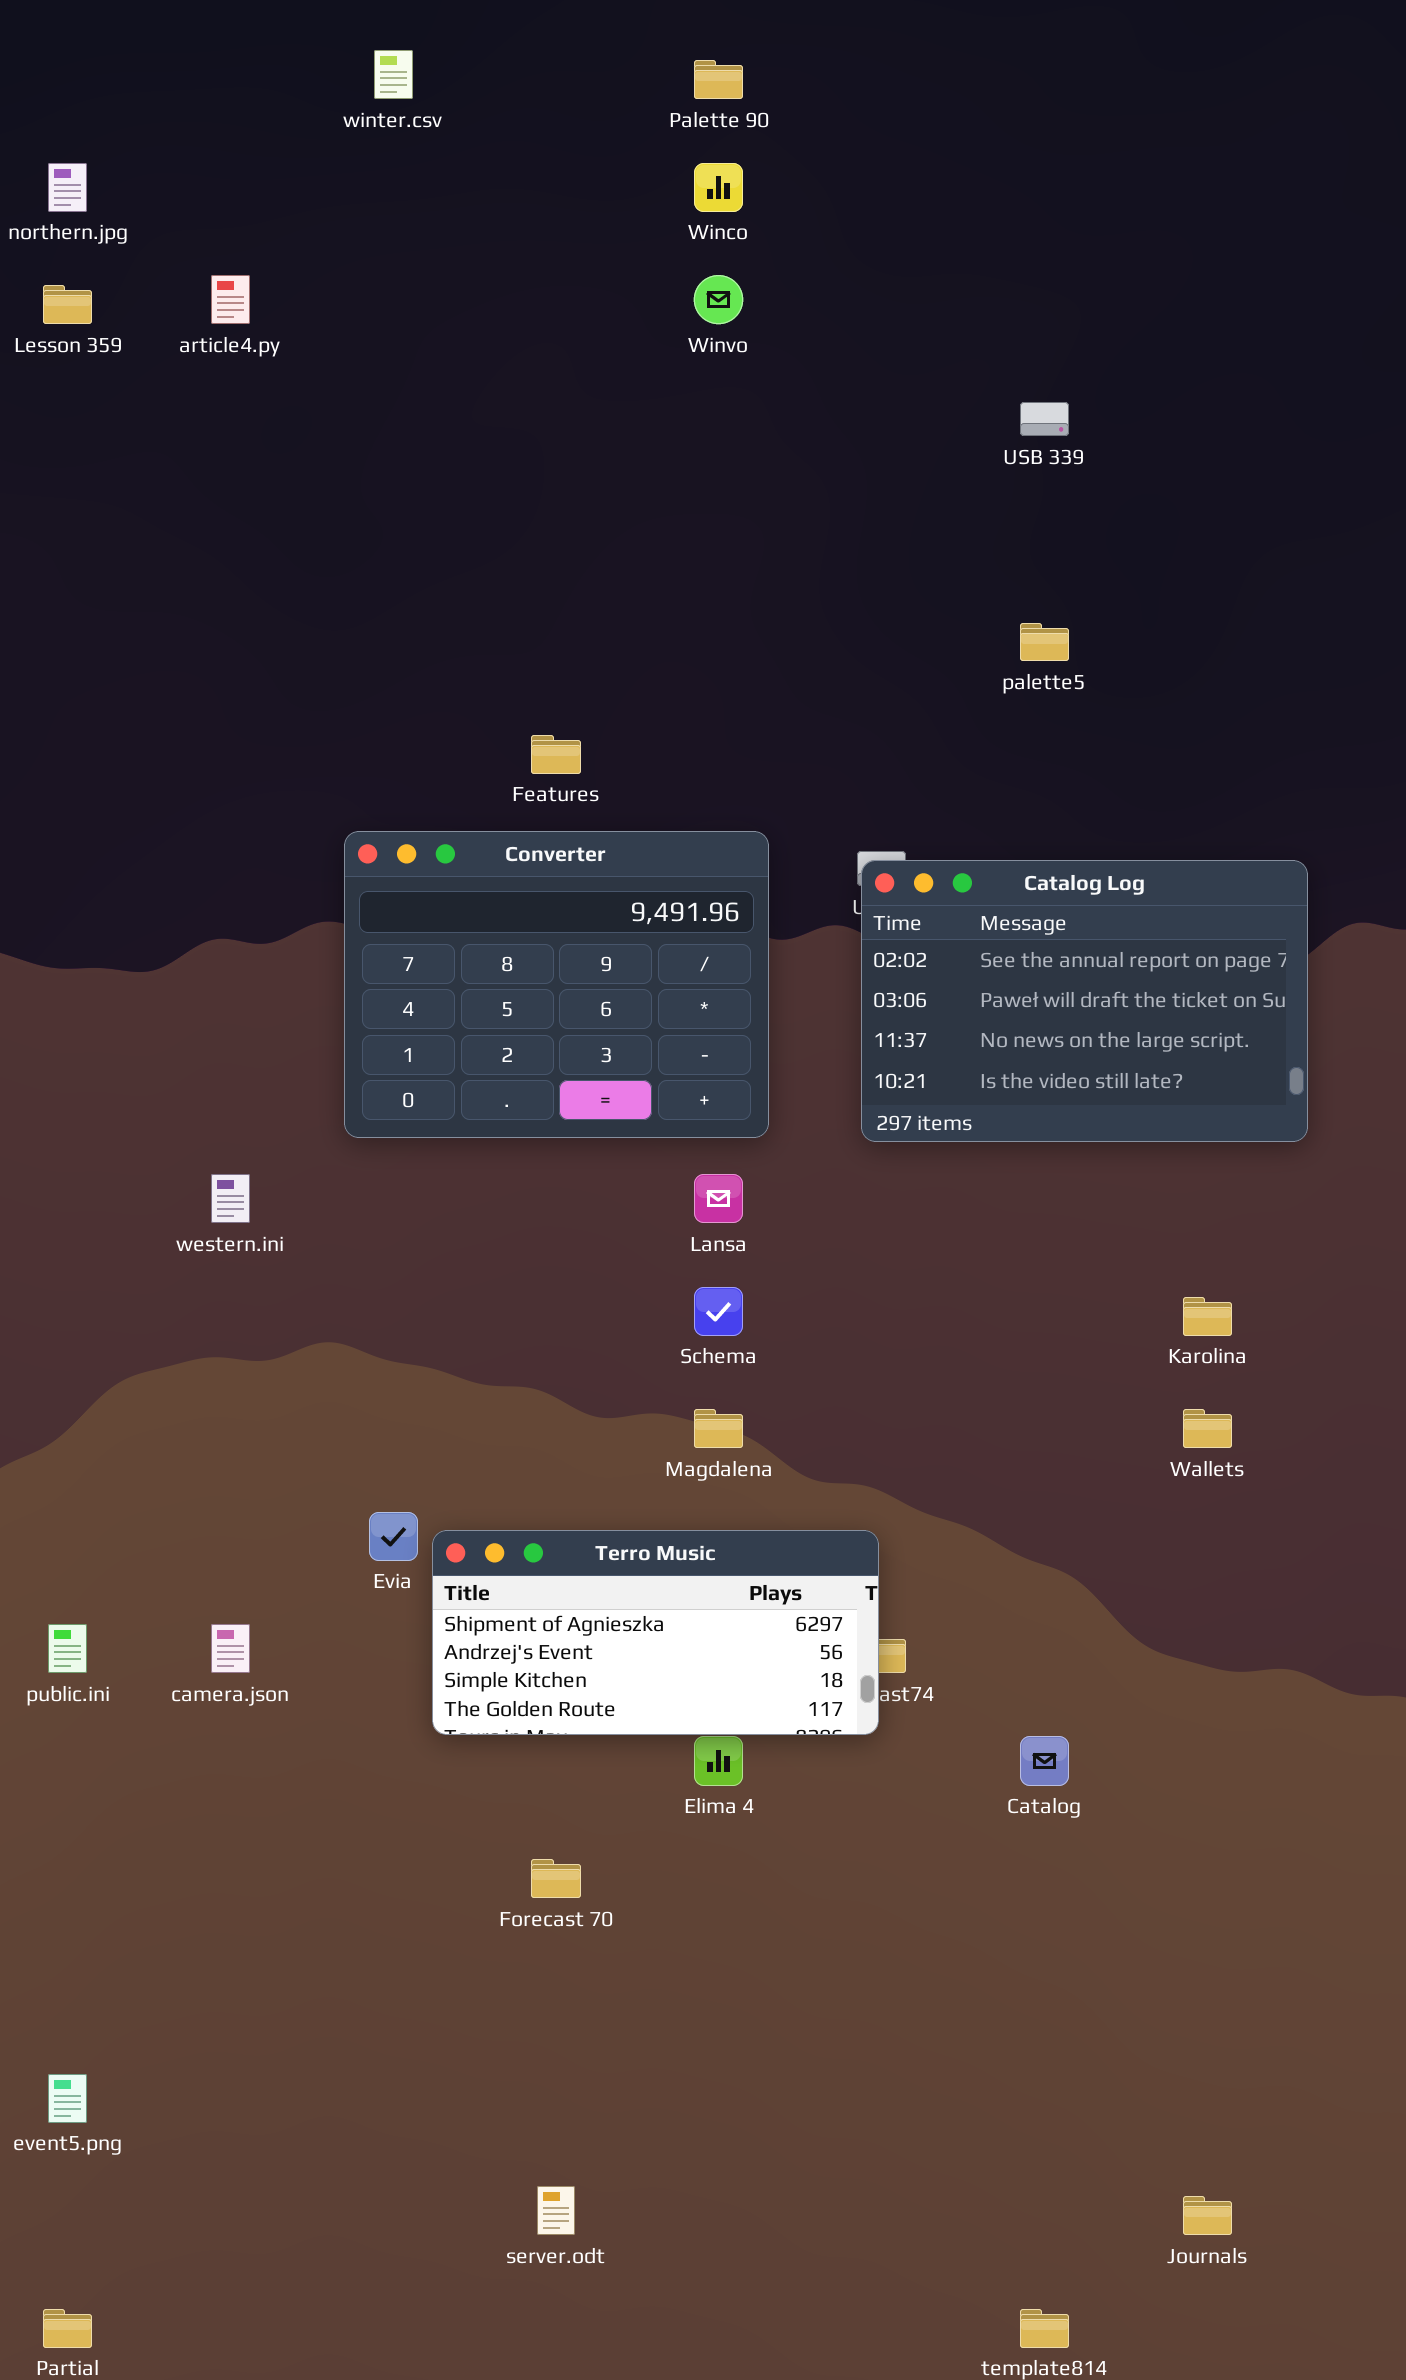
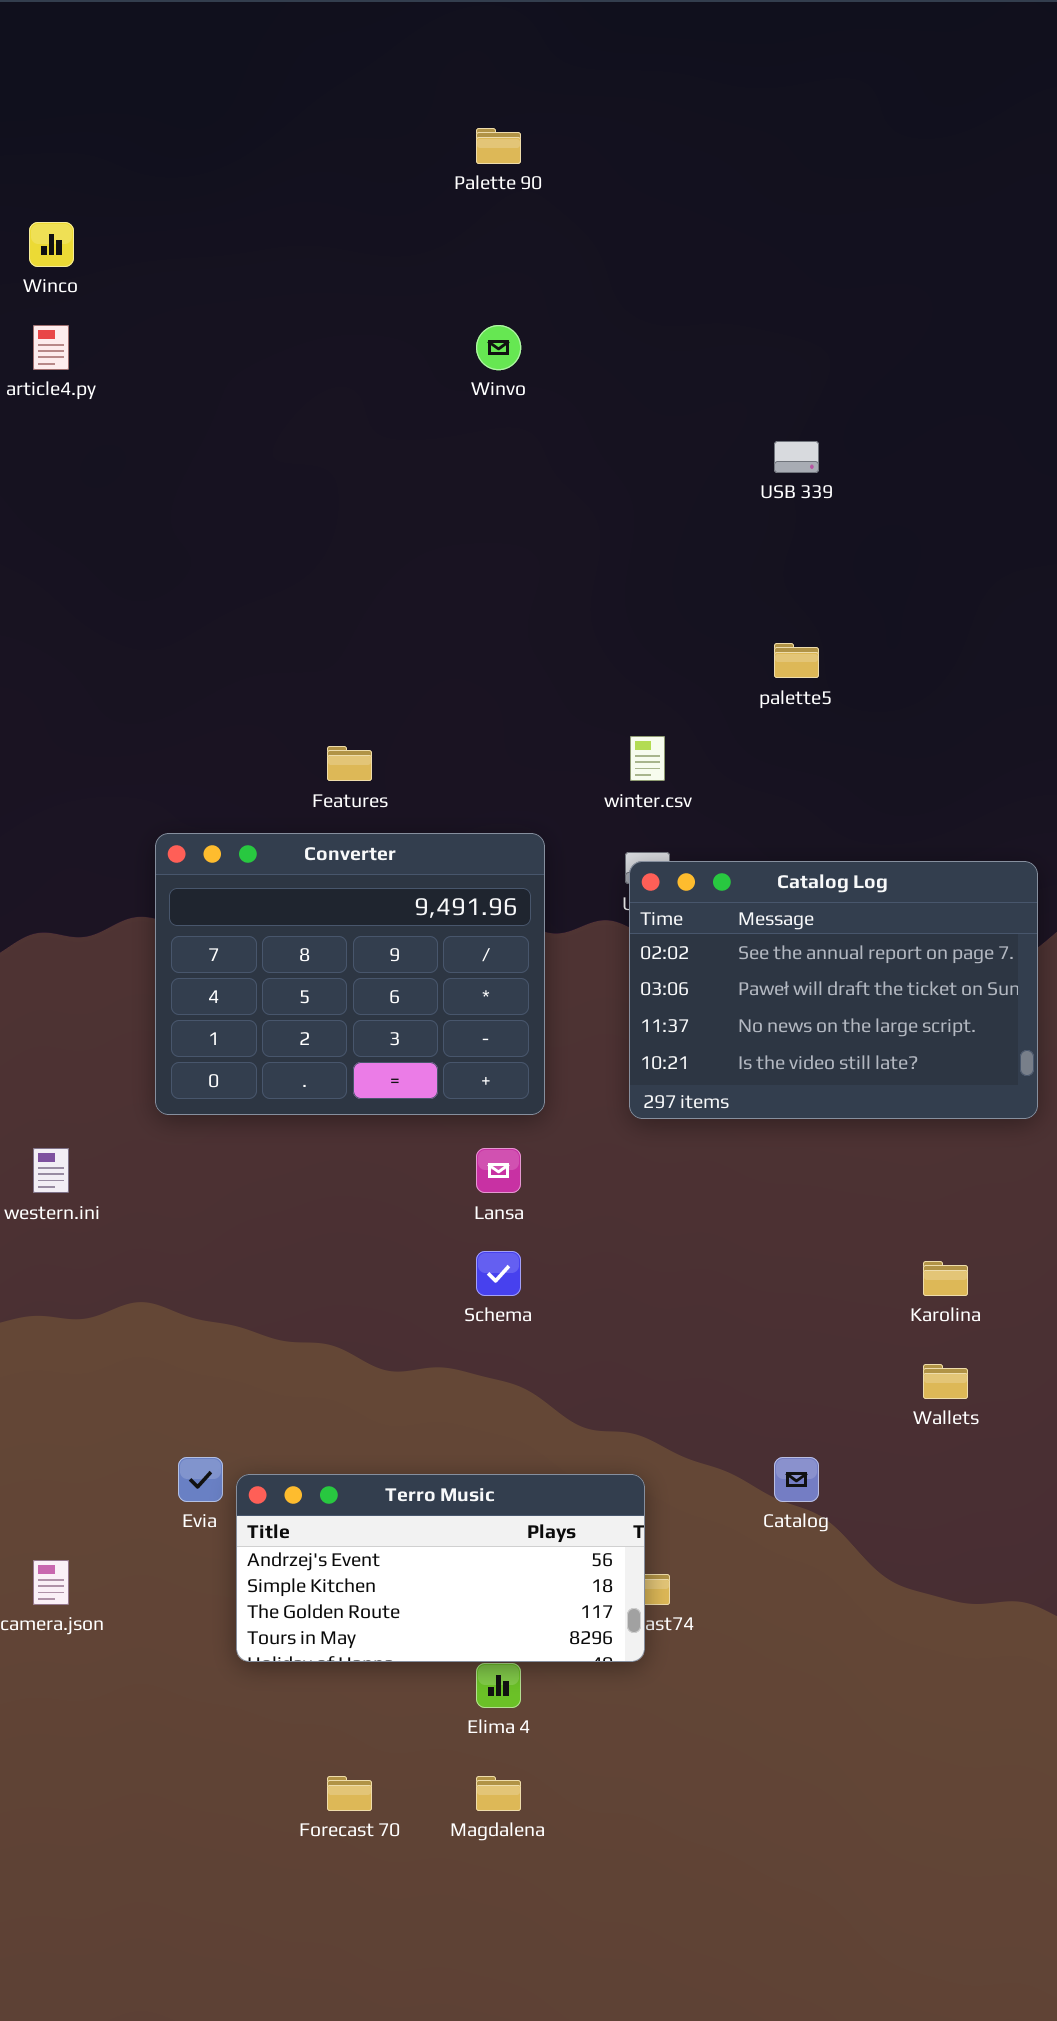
winter.csv: [374,50,413,99] -> [630,736,665,781], moved
Winco: [694,163,743,212] -> [29,222,74,267], moved
Magdalena: [694,1409,743,1448] -> [476,1776,521,1811], moved
Terro Music: [432,1530,879,1735] -> [236,1474,645,1662], scrolled down 1 row
Catalog: [1020,1736,1069,1786] -> [774,1457,819,1502], moved

